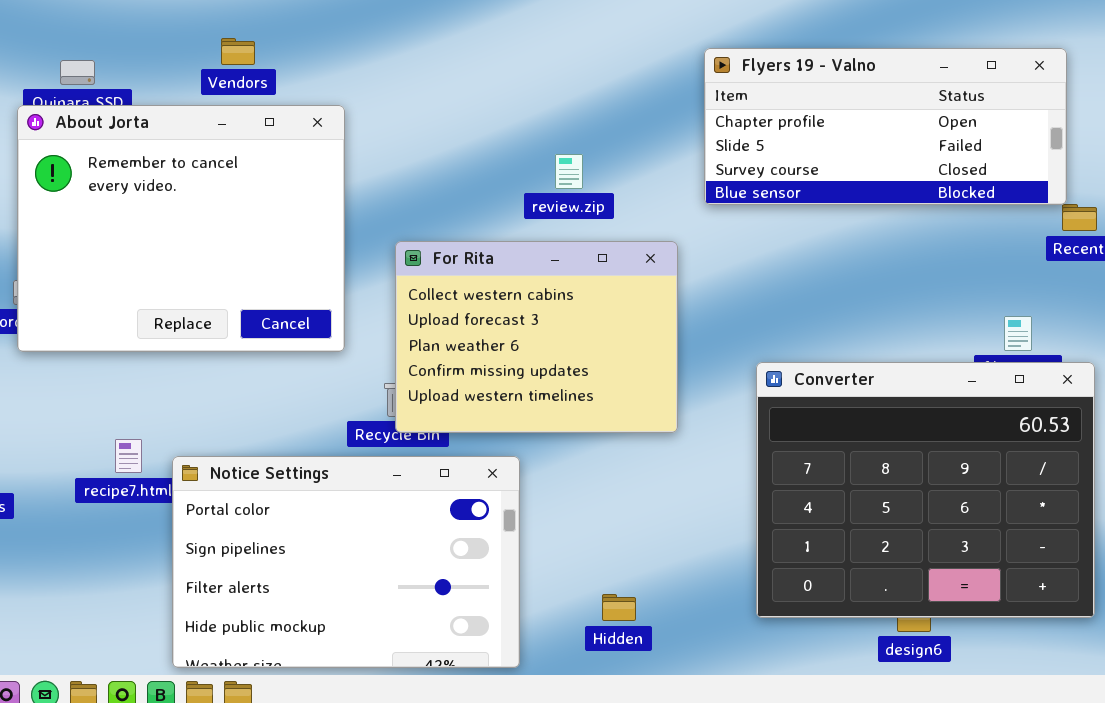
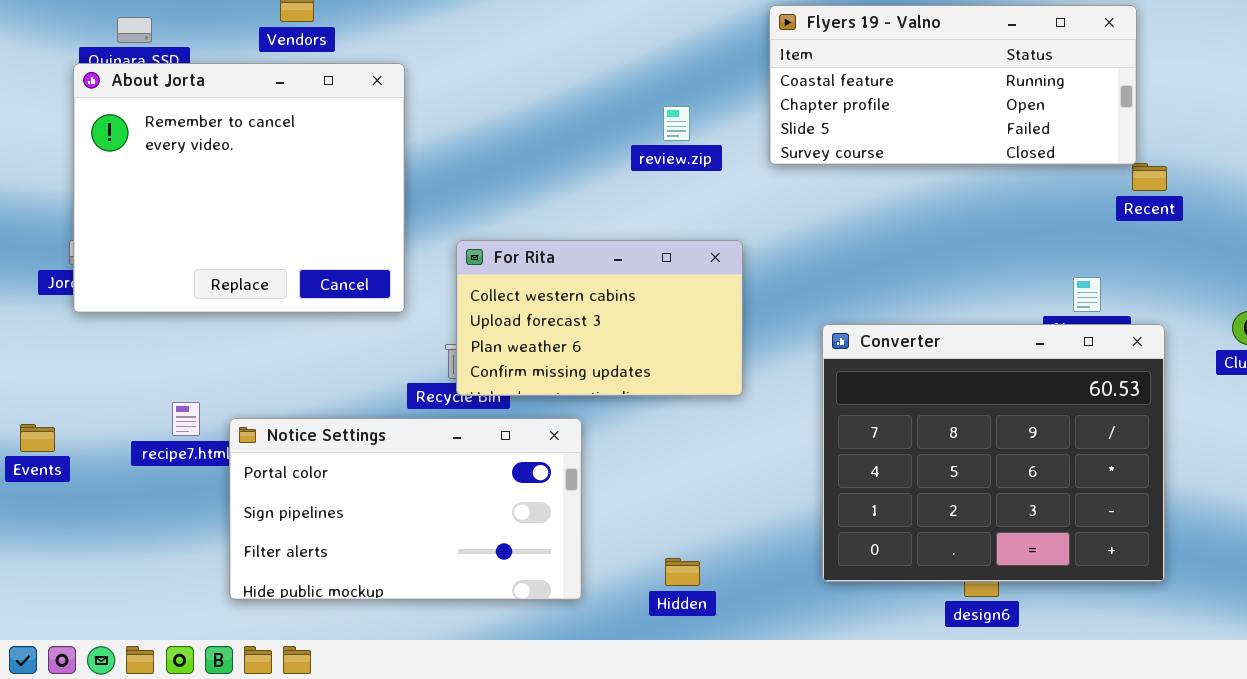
Flyers 19 - Valno: [704,48,1067,205] -> [769,5,1137,165], scrolled up 1 row
review.zip: [555,154,583,189] -> [663,106,690,141], moved
For Rita: [395,241,678,433] -> [456,240,743,396], resized
Notice Settings: [172,456,520,668] -> [229,418,582,600], resized

